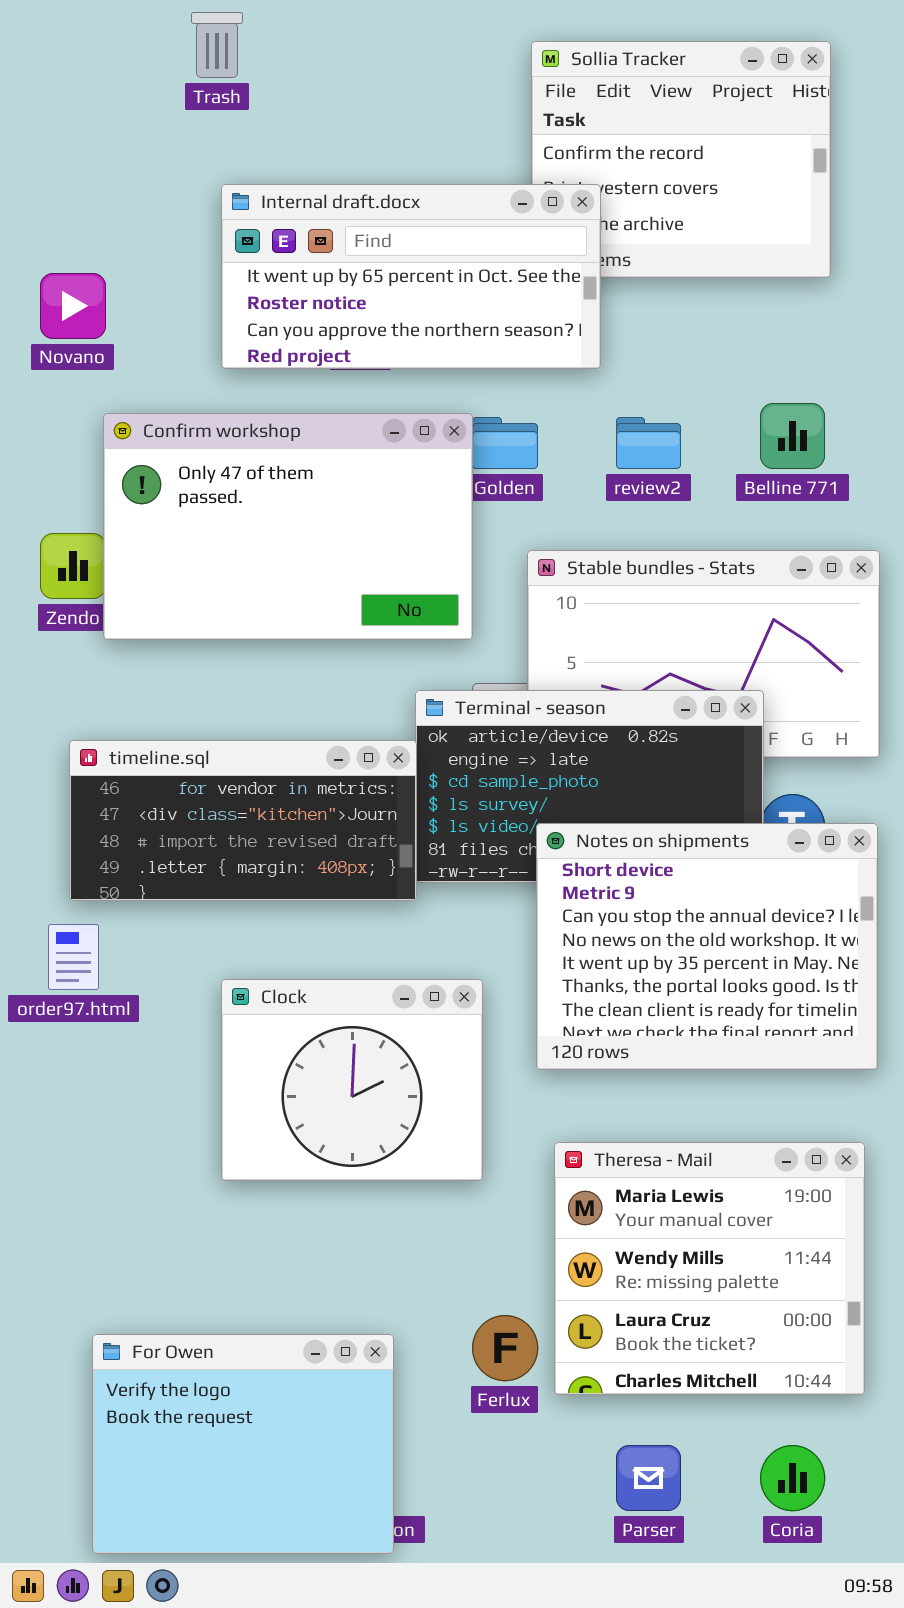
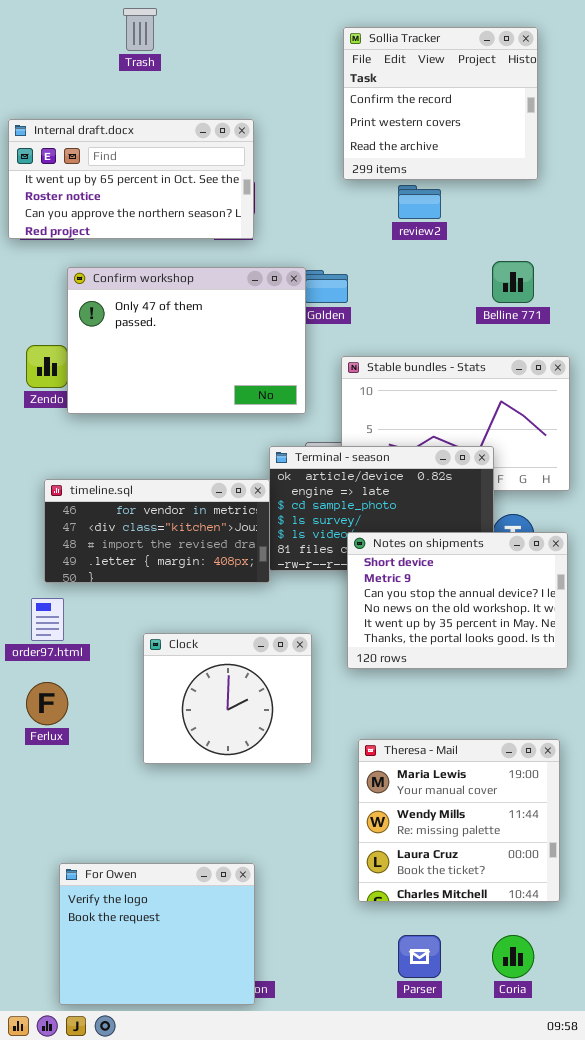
Internal draft.docx: [221,184,601,369] -> [8,119,254,239], moved
review2: [616,417,681,469] -> [398,185,441,219], moved
Notes on shipments: [536,823,878,1070] -> [347,532,568,669], resized
Ferlux: [472,1315,538,1381] -> [26,682,68,725], moved

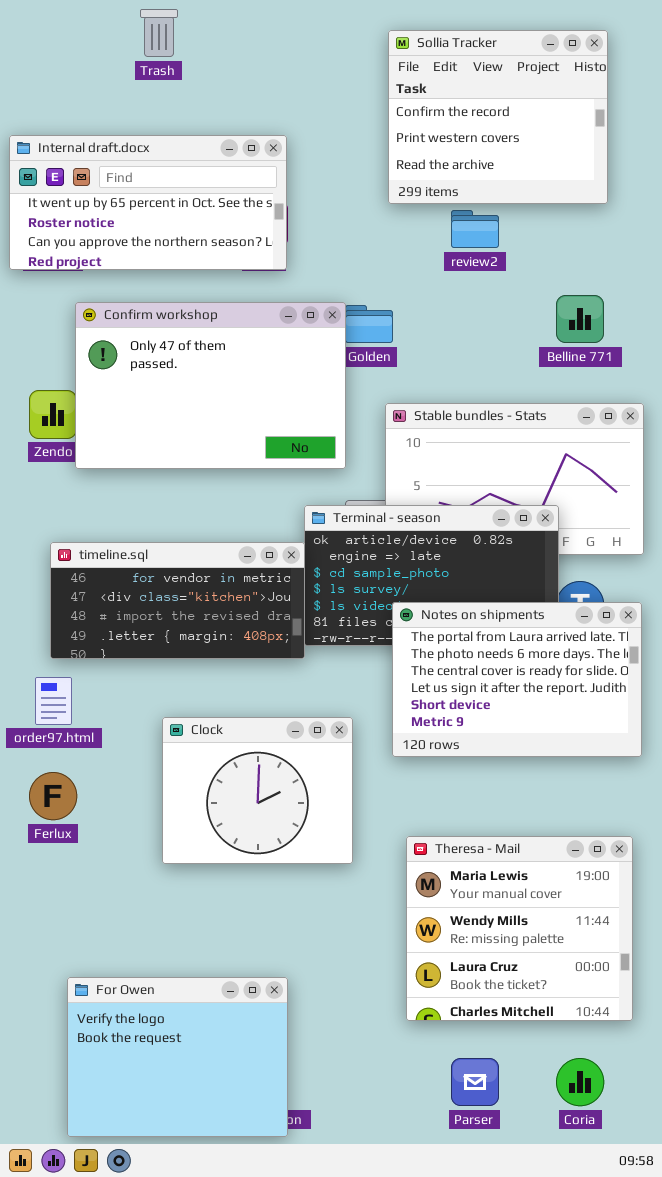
Notes on shipments: [347,532,568,669] -> [392,602,642,757], scrolled up 4 rows

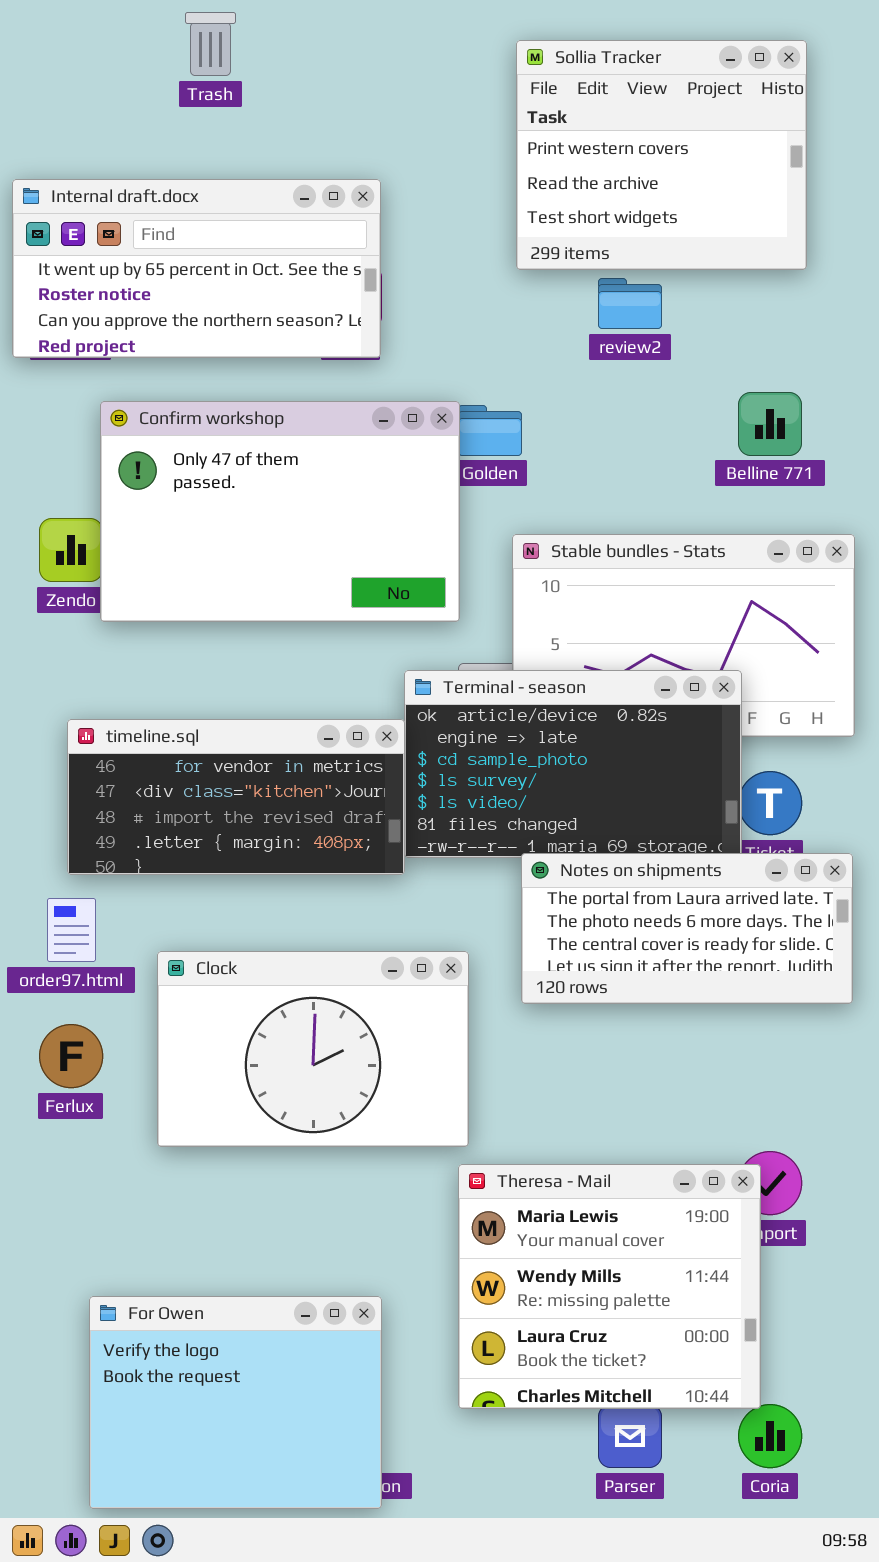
Sollia Tracker: [388,30,608,204] -> [516,40,807,270], scrolled down 1 row
Notes on shipments: [392,602,642,757] -> [521,853,853,1004], resized
Clock: [162,717,353,864] -> [157,951,469,1147], resized
Theresa - Mail: [406,836,633,1021] -> [458,1164,761,1409], moved

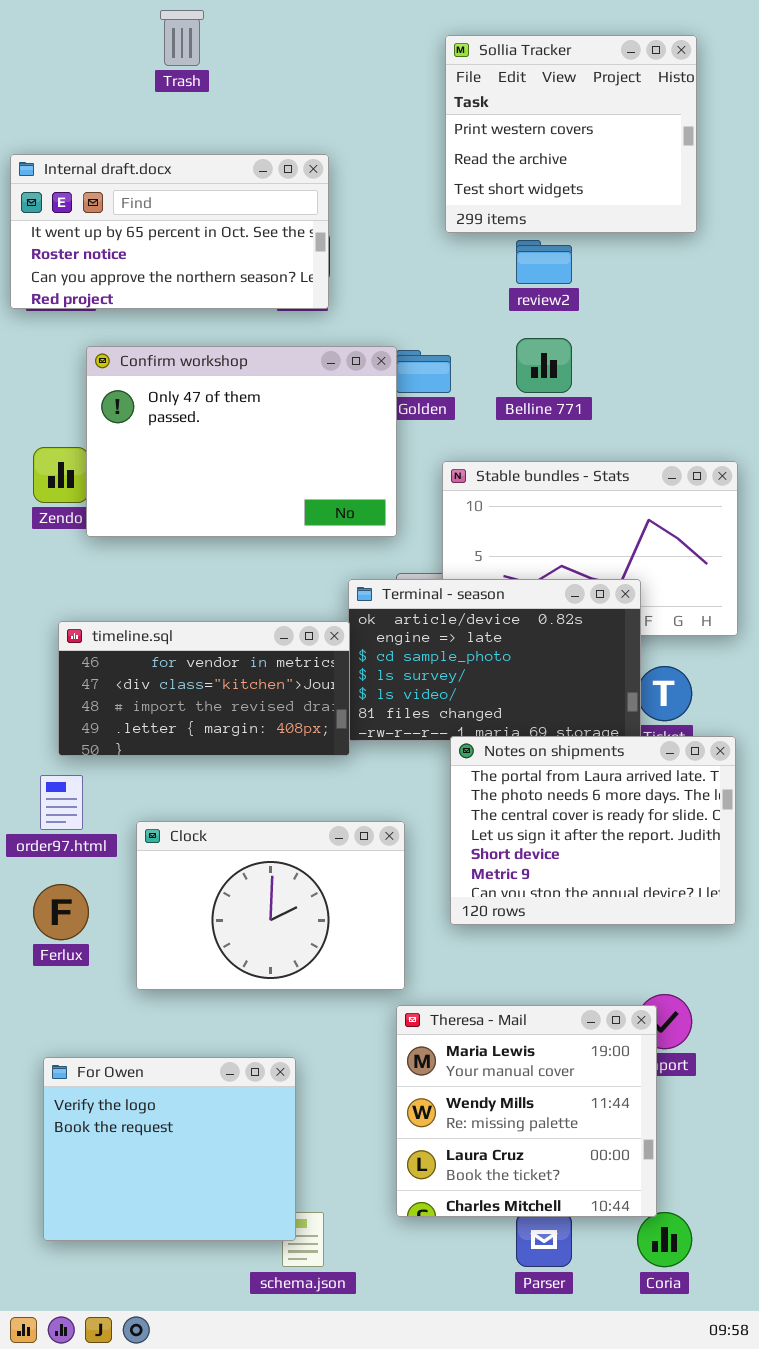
Belline 771: [738,392,802,456] -> [516,338,572,393], moved
Notes on shipments: [521,853,853,1004] -> [450,736,736,925], resized
For Owen: [89,1296,382,1509] -> [43,1057,296,1241], moved

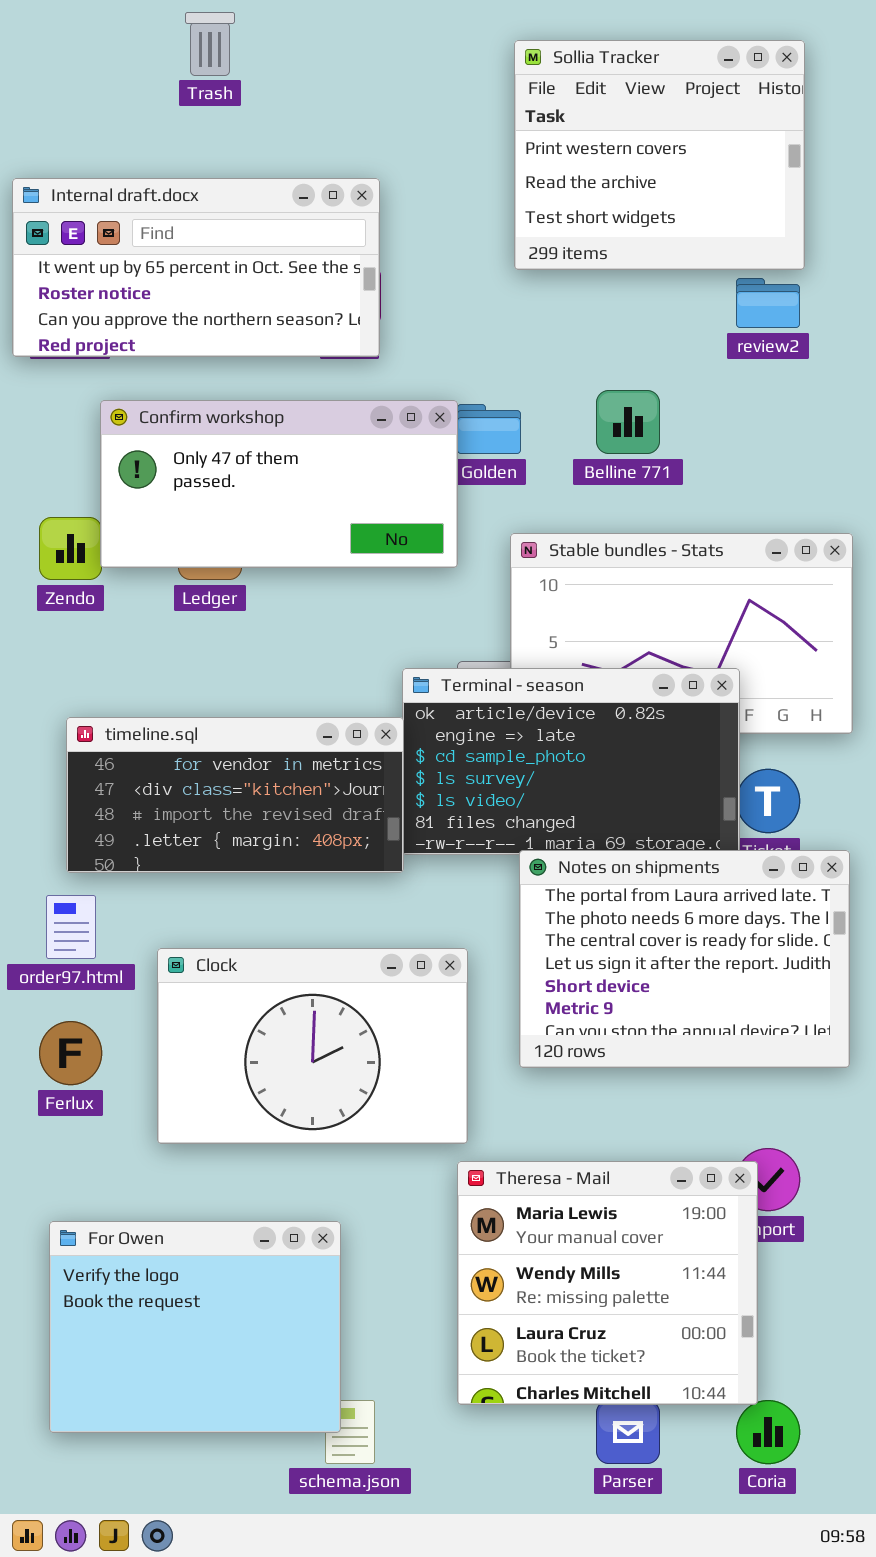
review2: [516,240,572,284] -> [736,278,800,328], moved
Confirm workshop: [86,346,397,537] -> [100,400,458,568], resized

